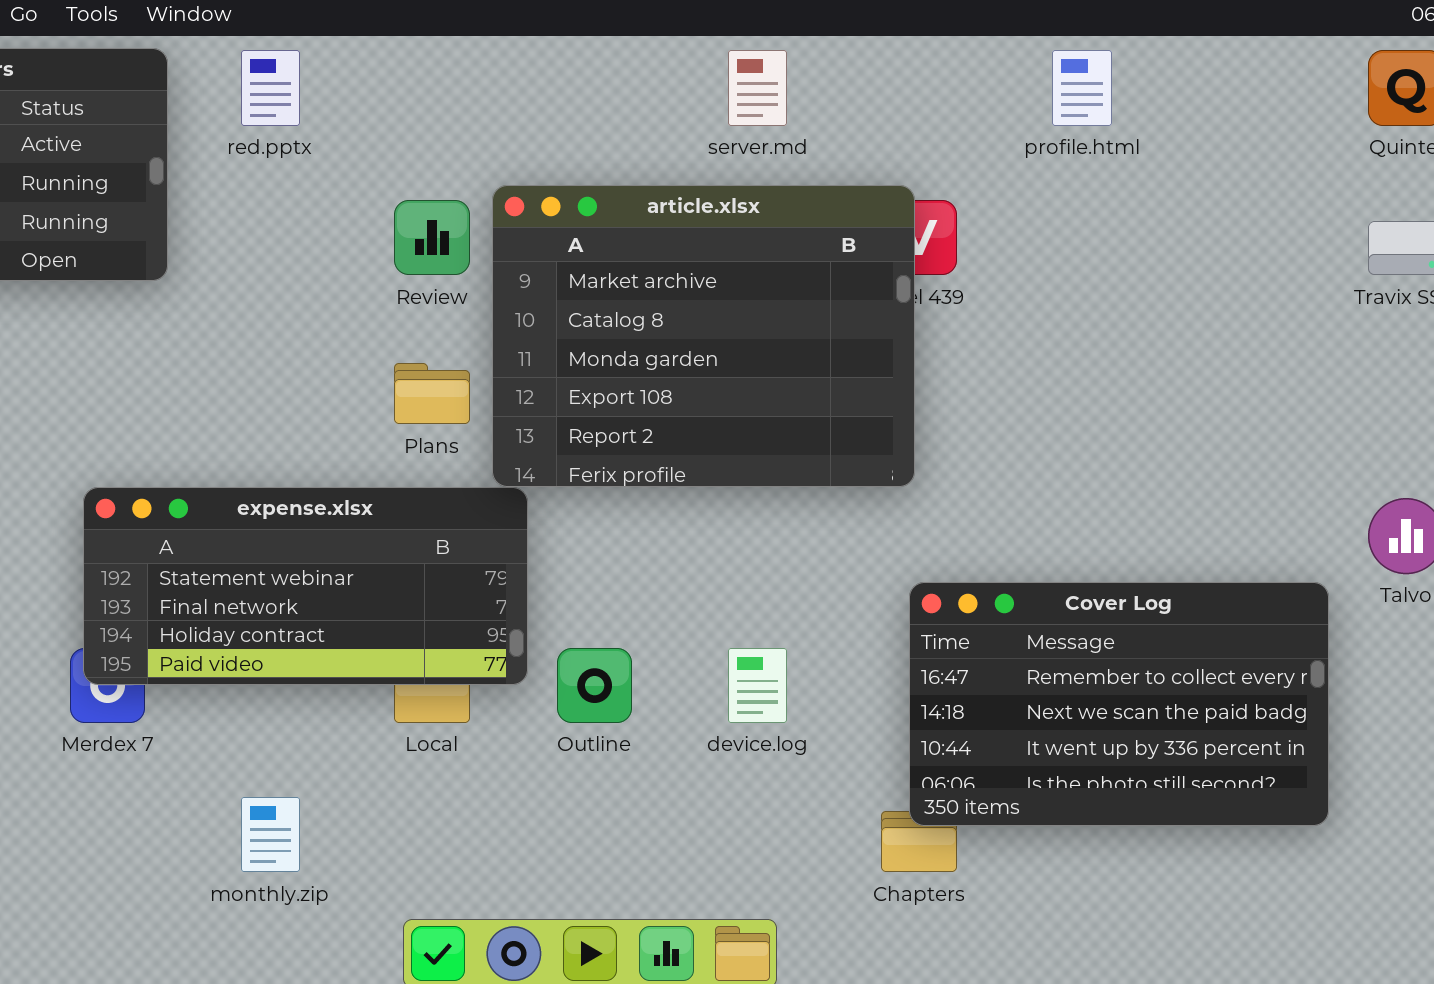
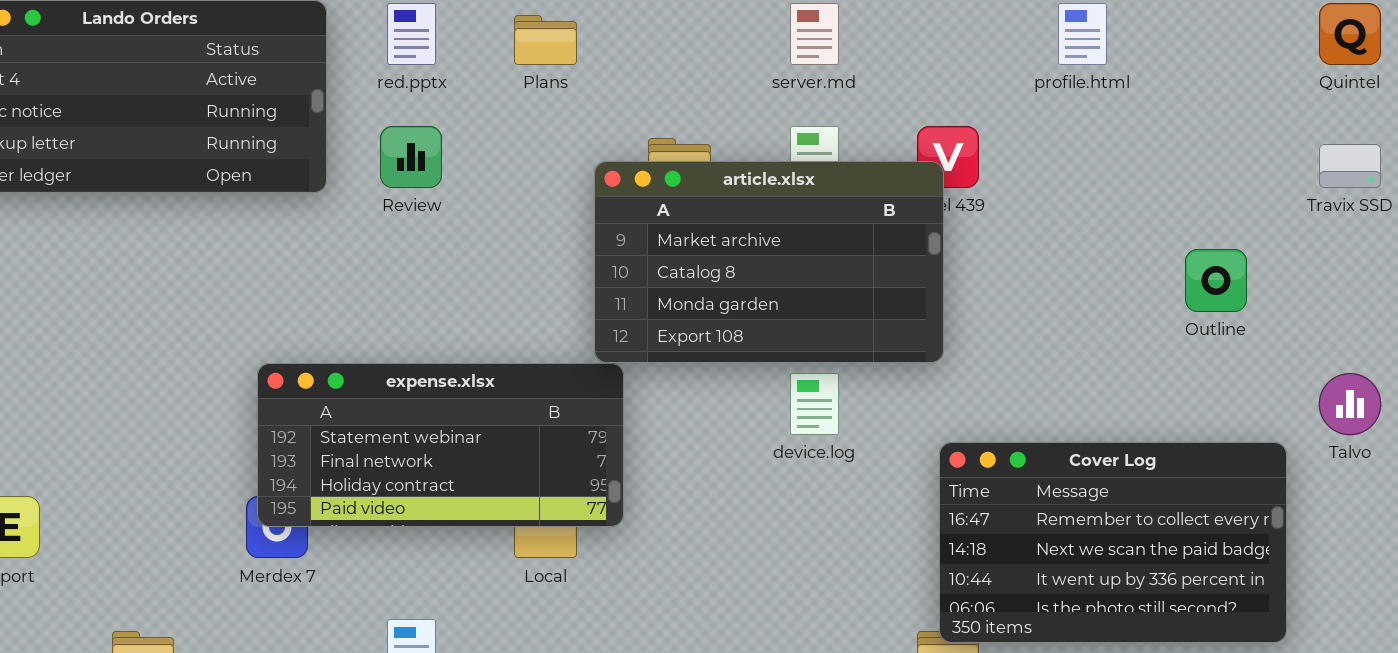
article.xlsx: [492,185,915,487] -> [594,161,944,363], resized
Review: [394,200,470,275] -> [380,126,442,188], moved
Plans: [394,363,470,424] -> [514,15,577,65], moved
Outline: [557,648,632,723] -> [1185,249,1247,312], moved
device.log: [728,648,787,723] -> [790,373,839,435], moved

